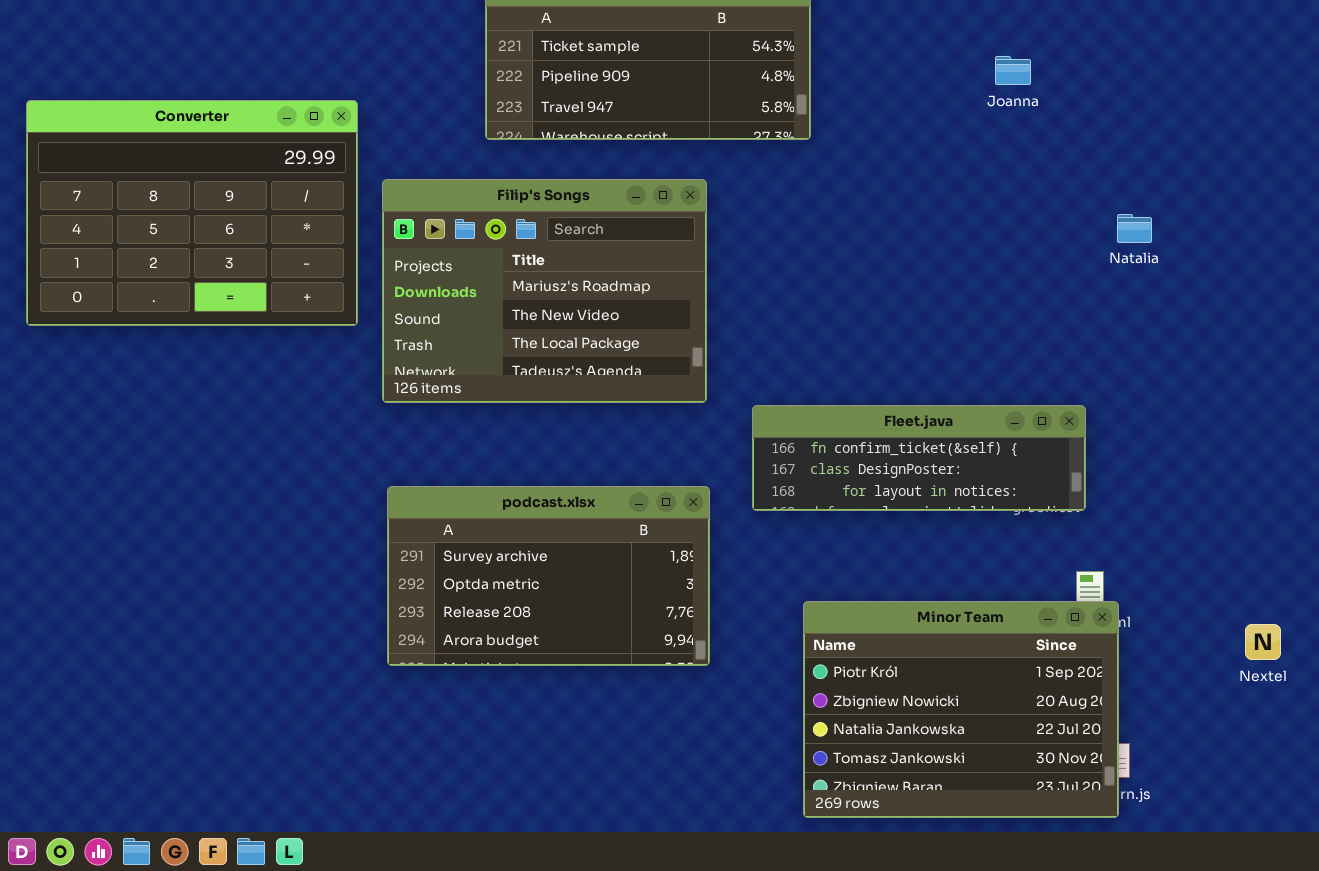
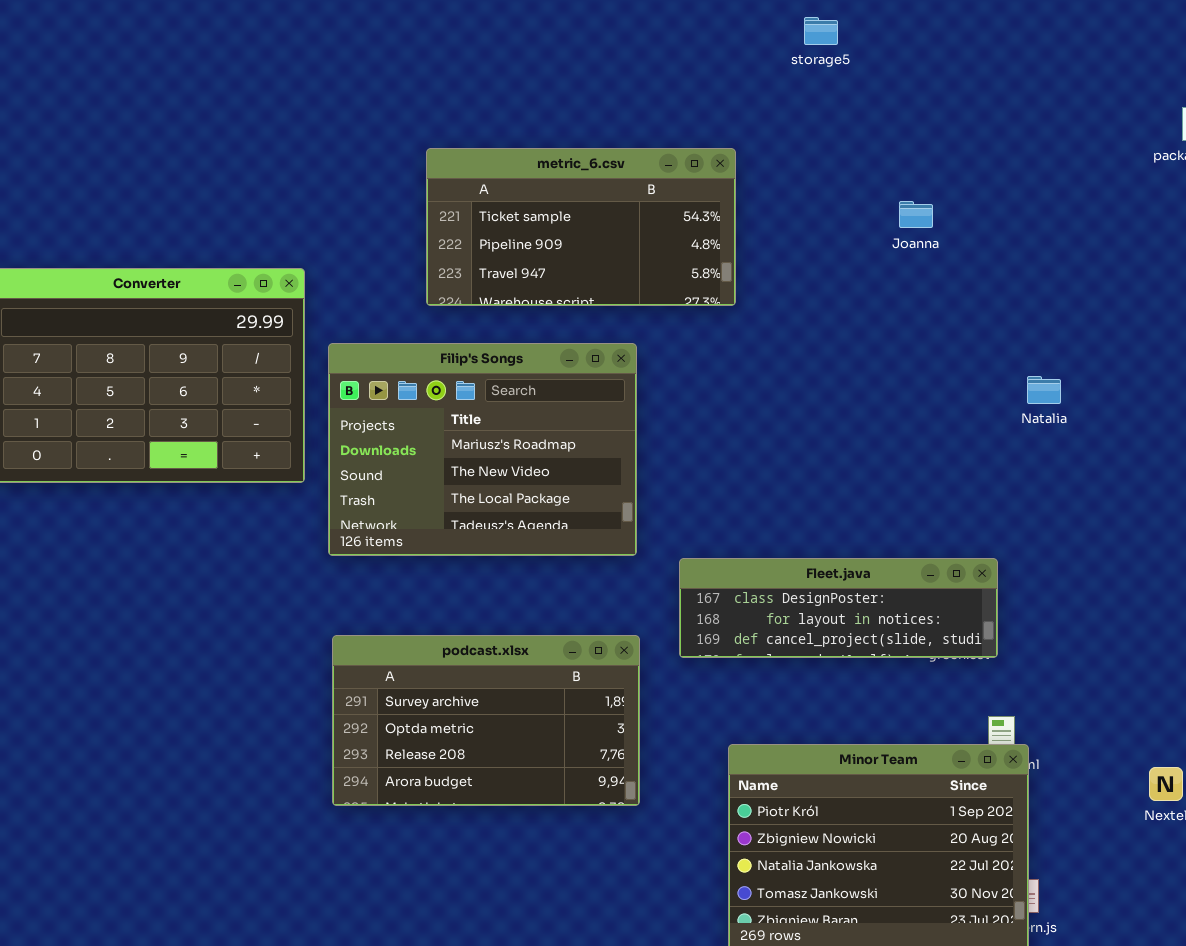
Joanna: [995,56,1031,85] -> [899,201,933,228], moved
Fleet.java: [752,405,1086,511] -> [679,558,998,658], scrolled down 1 row

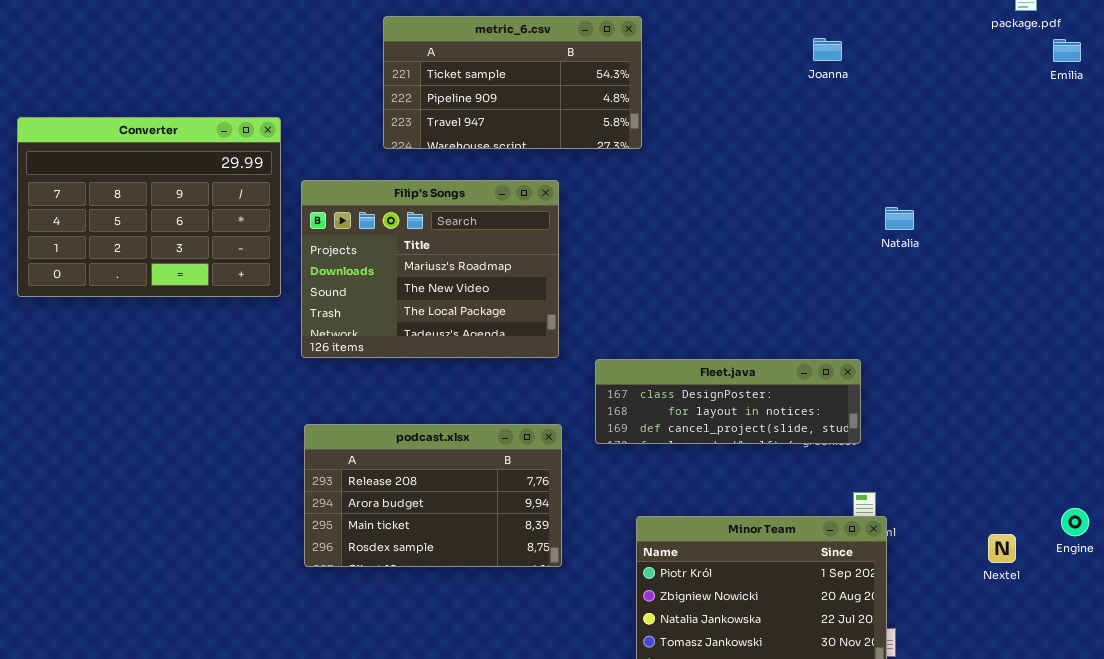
Joanna: [899,201,933,228] -> [813,38,842,61], moved
podcast.xlsx: [332,635,640,806] -> [304,424,562,567], scrolled down 2 rows

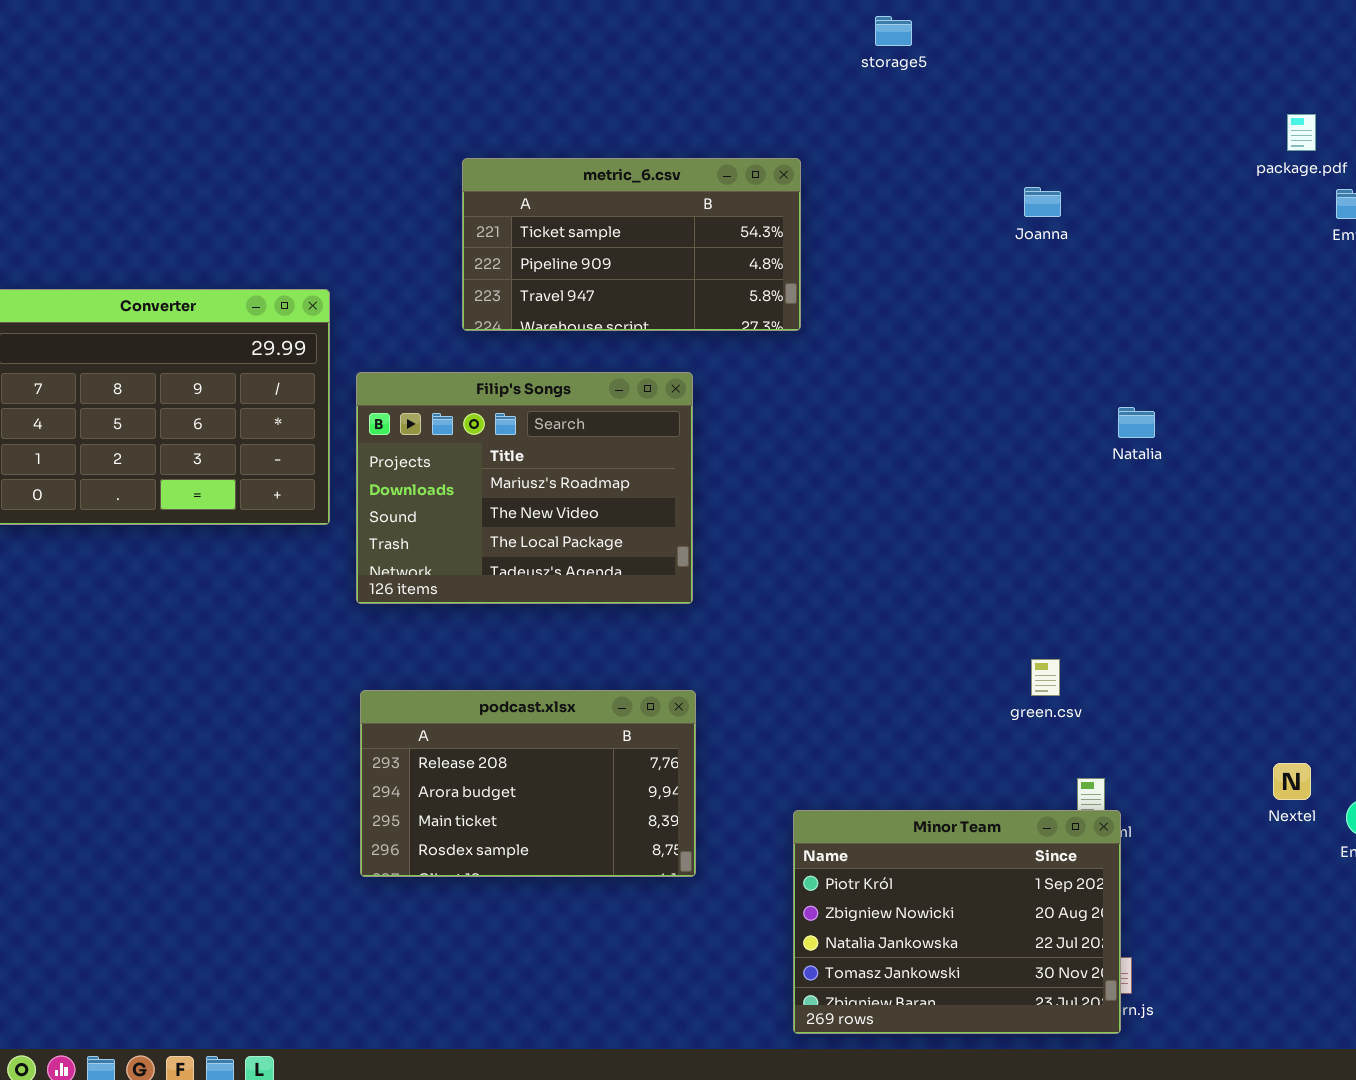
Fleet.java: [595,359,861,444] -> none, closed
Nextel: [988,534,1016,563] -> [1273,763,1311,800], moved

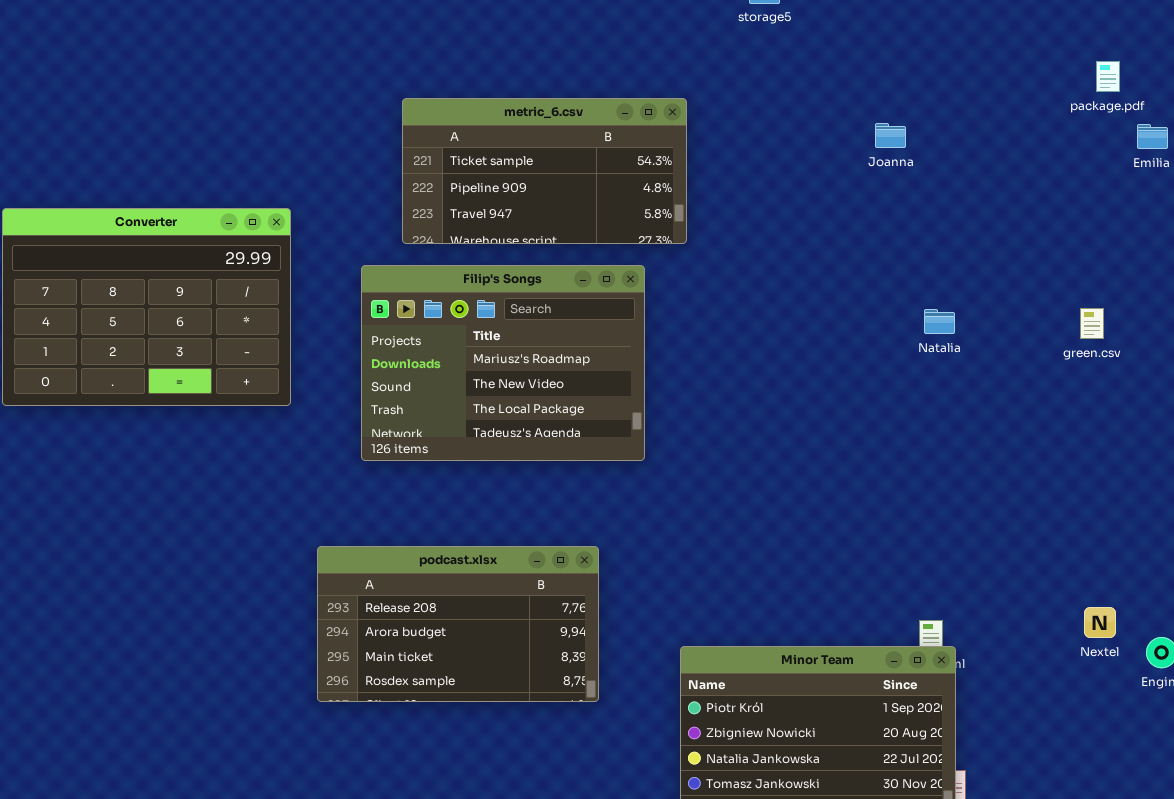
Filip's Songs: [356,372,693,604] -> [361,265,645,461], moved
Natalia: [1118,407,1155,438] -> [924,309,955,334], moved
green.csv: [1031,659,1060,696] -> [1080,308,1104,339], moved

